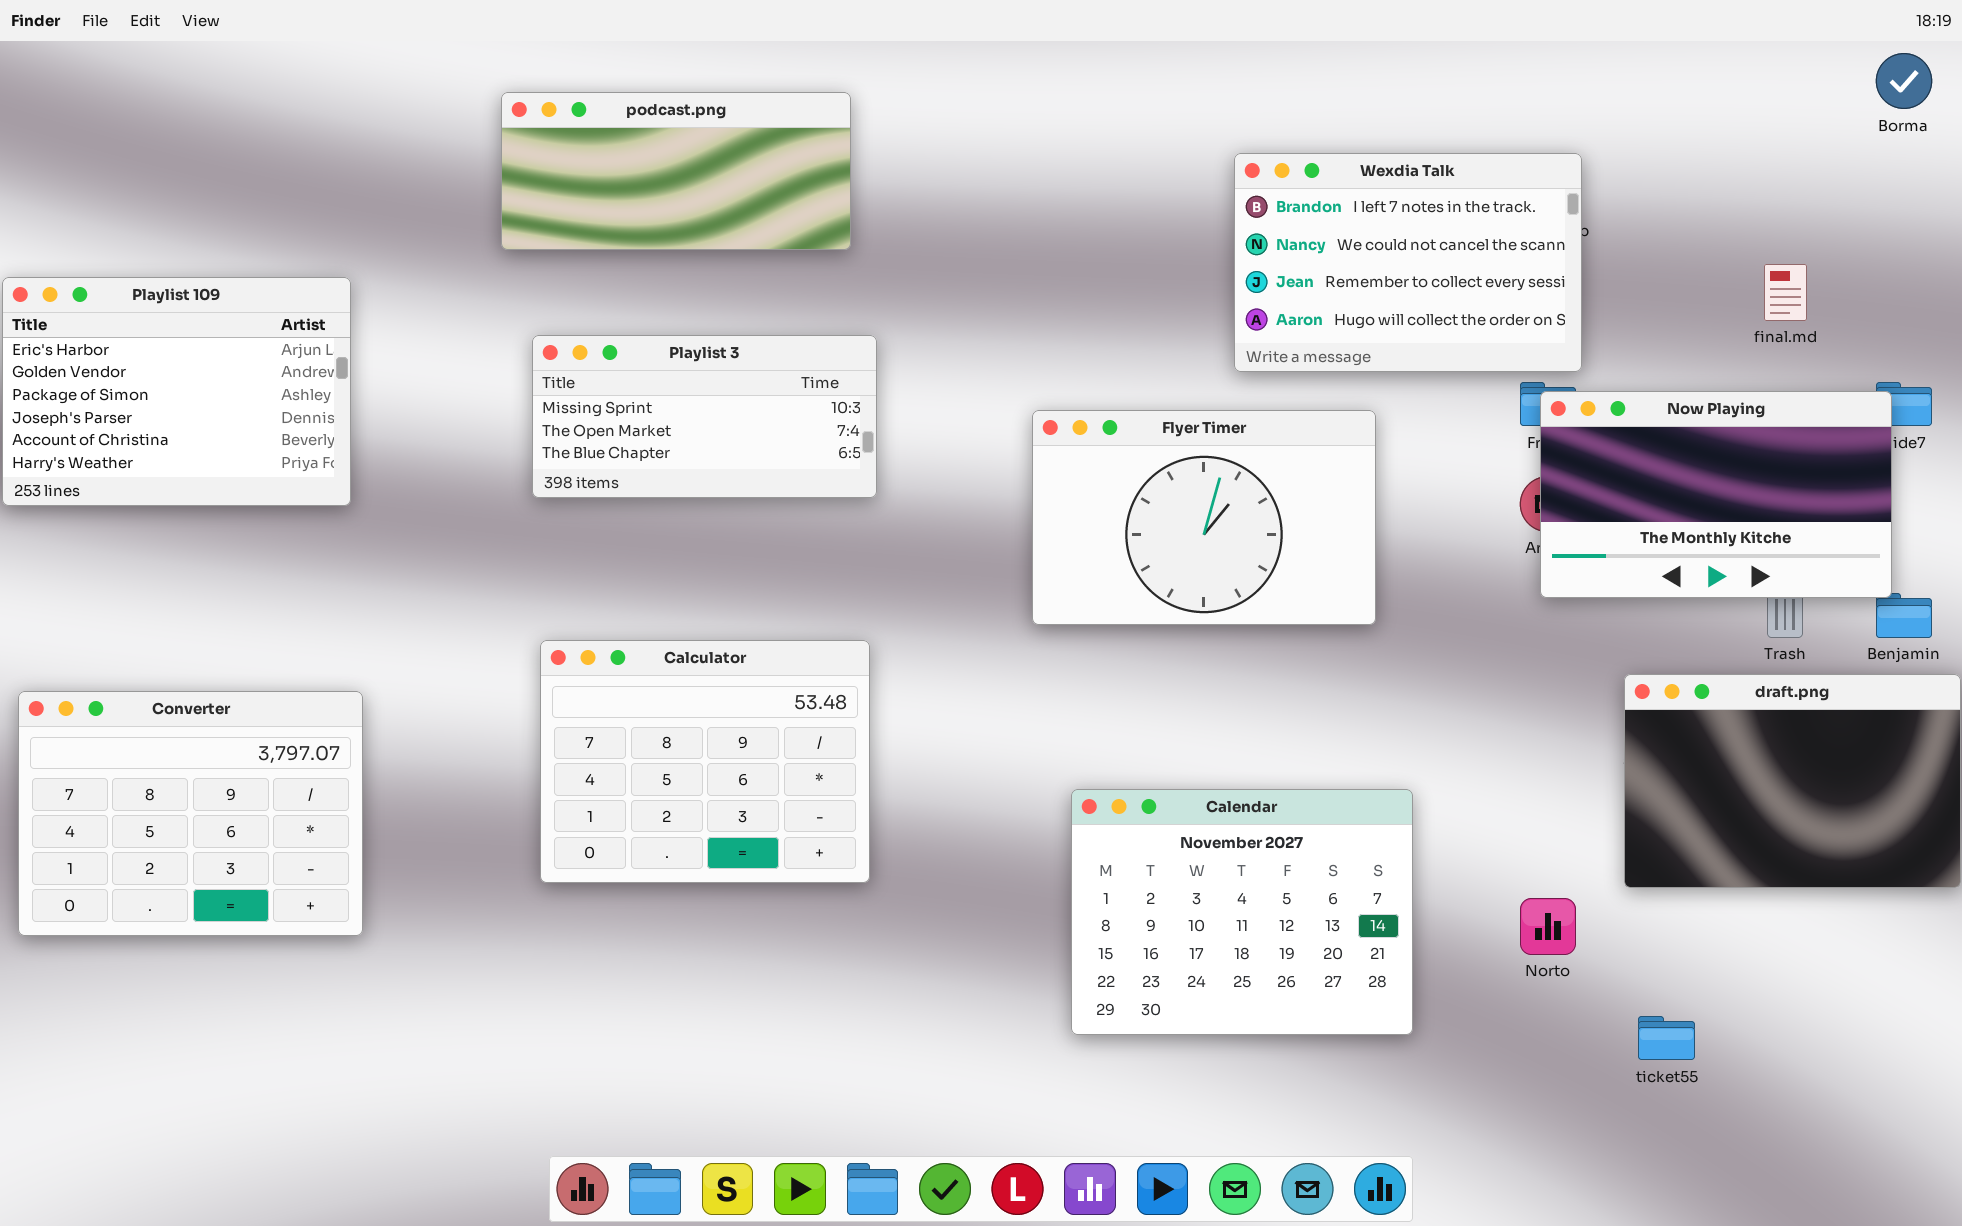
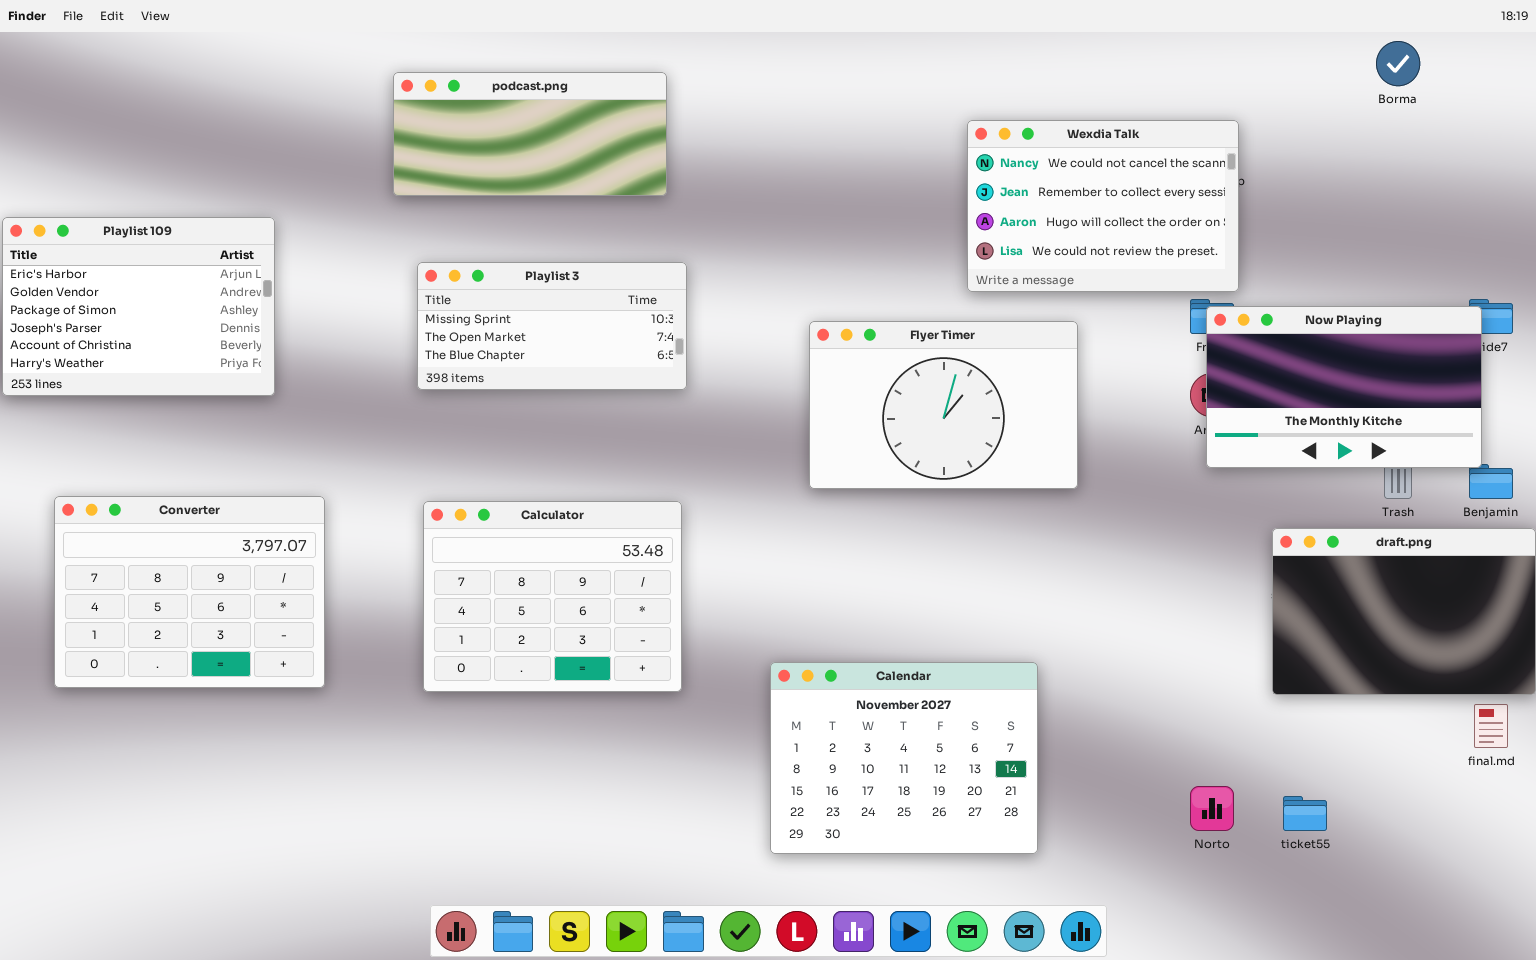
Borma: [1876,53,1932,109] -> [1376,41,1420,86], moved
Wexdia Talk: [1234,153,1582,372] -> [967,120,1239,292], scrolled down 1 row
final.md: [1764,264,1807,321] -> [1474,704,1508,748], moved
Converter: [18,691,363,936] -> [54,496,325,688], moved
Calendar: [1071,789,1413,1035] -> [770,662,1038,854], moved
Norto: [1520,898,1576,955] -> [1190,786,1234,831], moved

